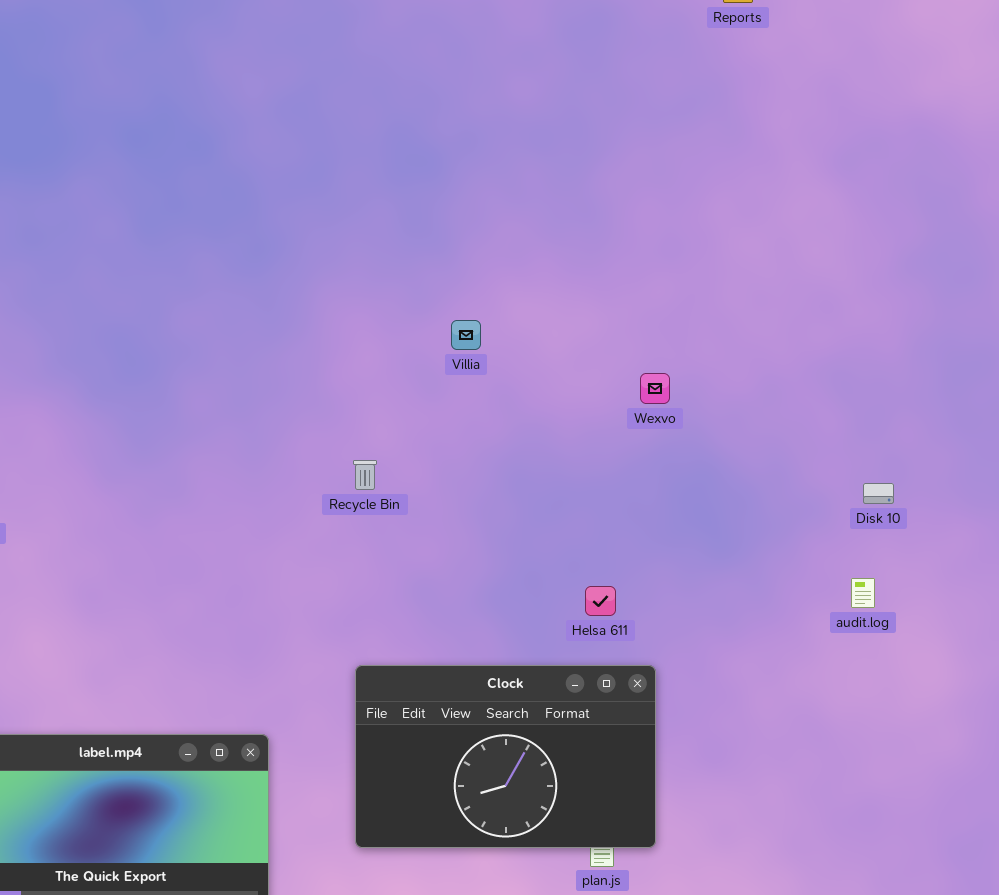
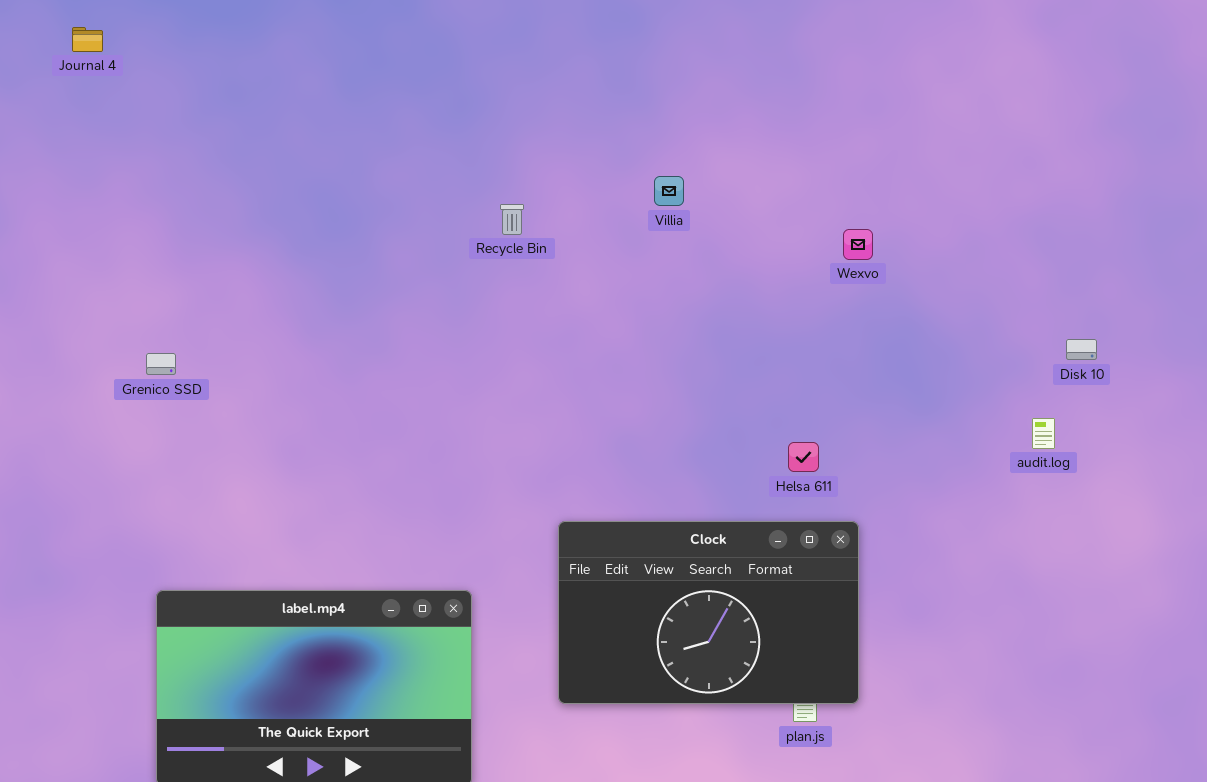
Recycle Bin: [353,460,377,490] -> [500,204,524,235], moved
audit.log: [851,578,875,608] -> [1032,418,1055,449], moved

